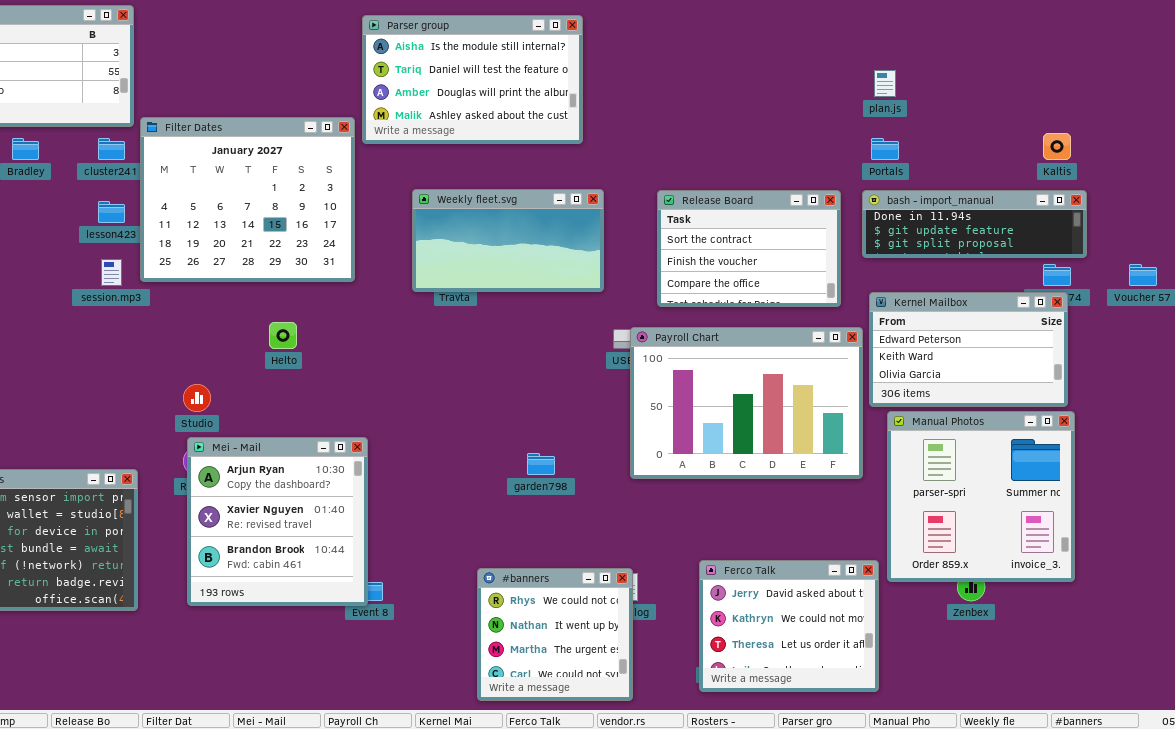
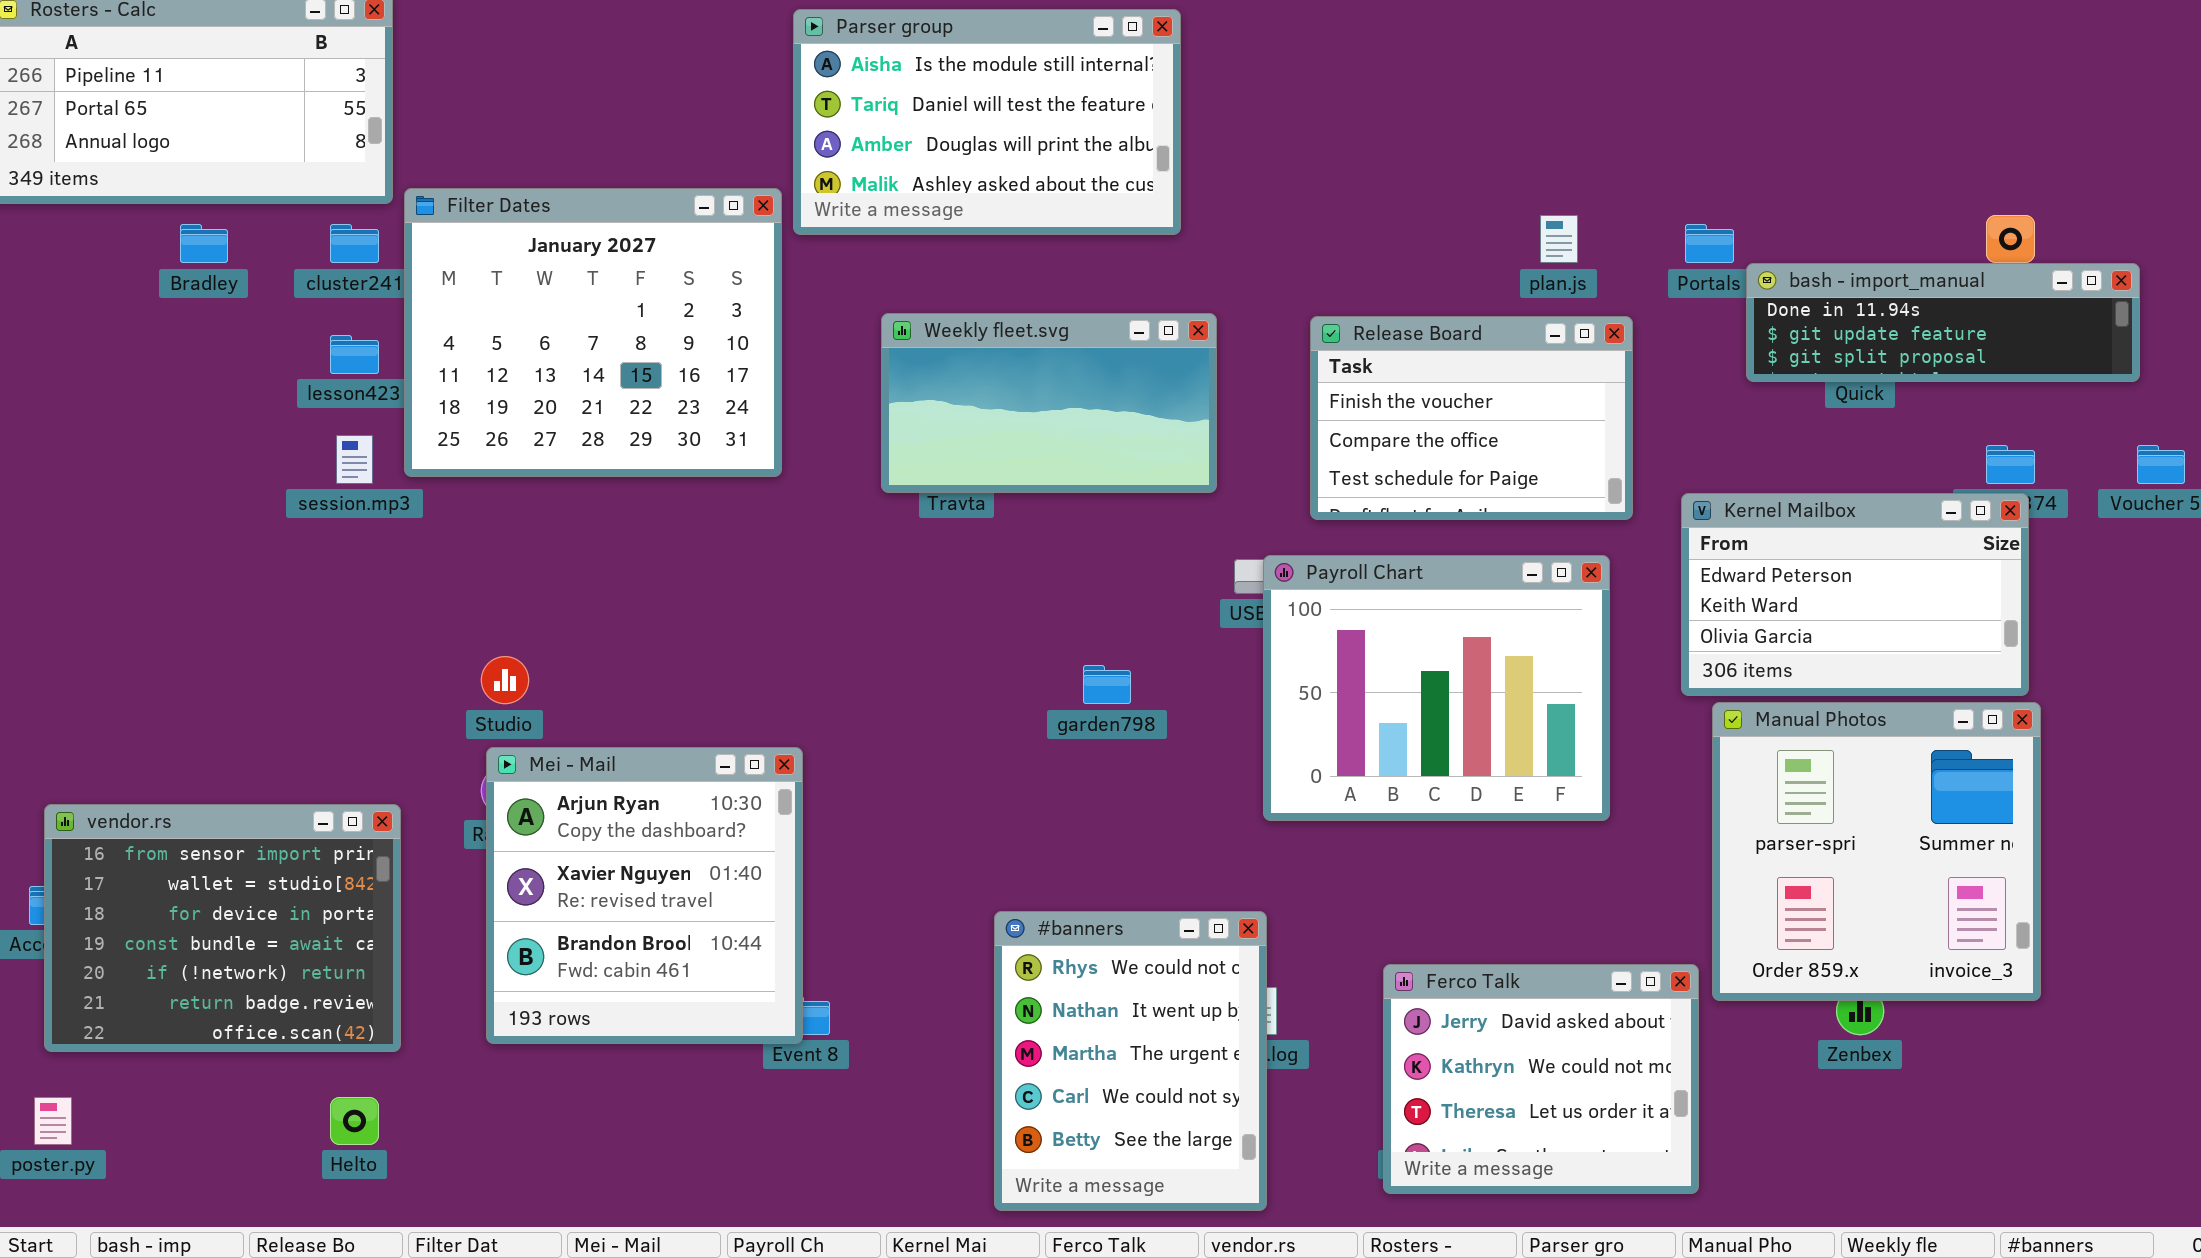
plan.js: [874,70,896,97] -> [1540,215,1578,263], moved
Release Board: [657,190,841,307] -> [1310,316,1633,520], scrolled down 1 row
bash - import_manual: [862,190,1087,258] -> [1746,263,2140,382], moved
Helto: [269,322,297,349] -> [330,1097,379,1145], moved
Payroll Chart: [630,327,863,479] -> [1263,555,1610,821], resized
garden798: [527,453,555,475] -> [1083,665,1131,704], moved
#banners: [477,568,633,701] -> [994,911,1267,1211], resized

